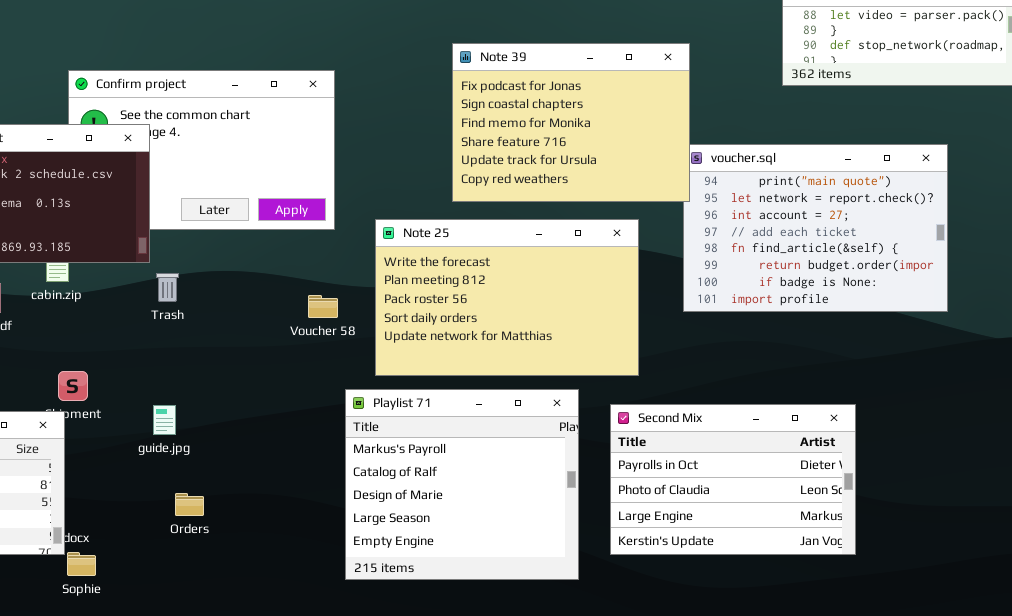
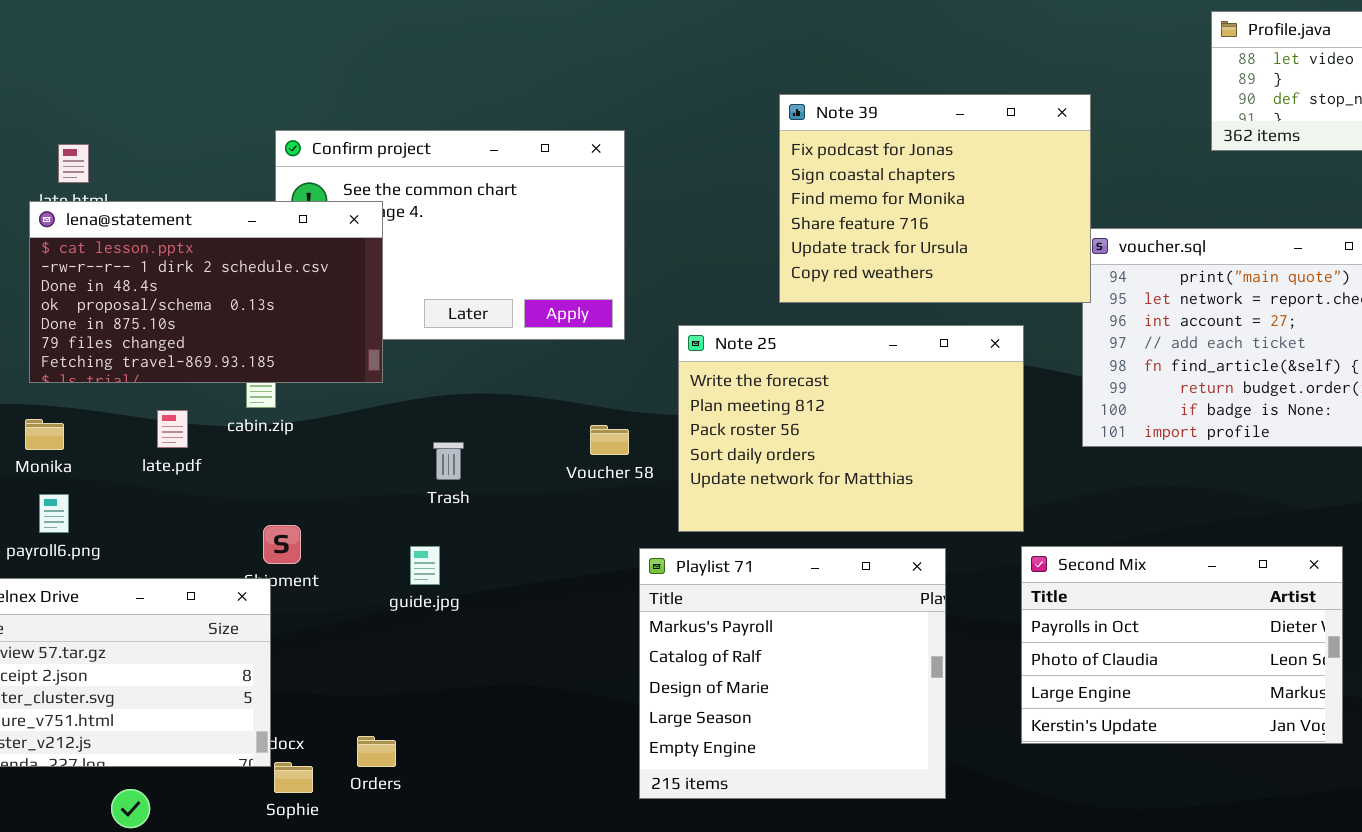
Trash: [156,273,179,302] -> [433,442,464,480], moved
Second Mix: [610,404,856,555] -> [1021,546,1343,744], moved
guide.jpg: [153,405,176,435] -> [410,546,440,585], moved
Orders: [175,493,204,516] -> [357,736,396,767], moved

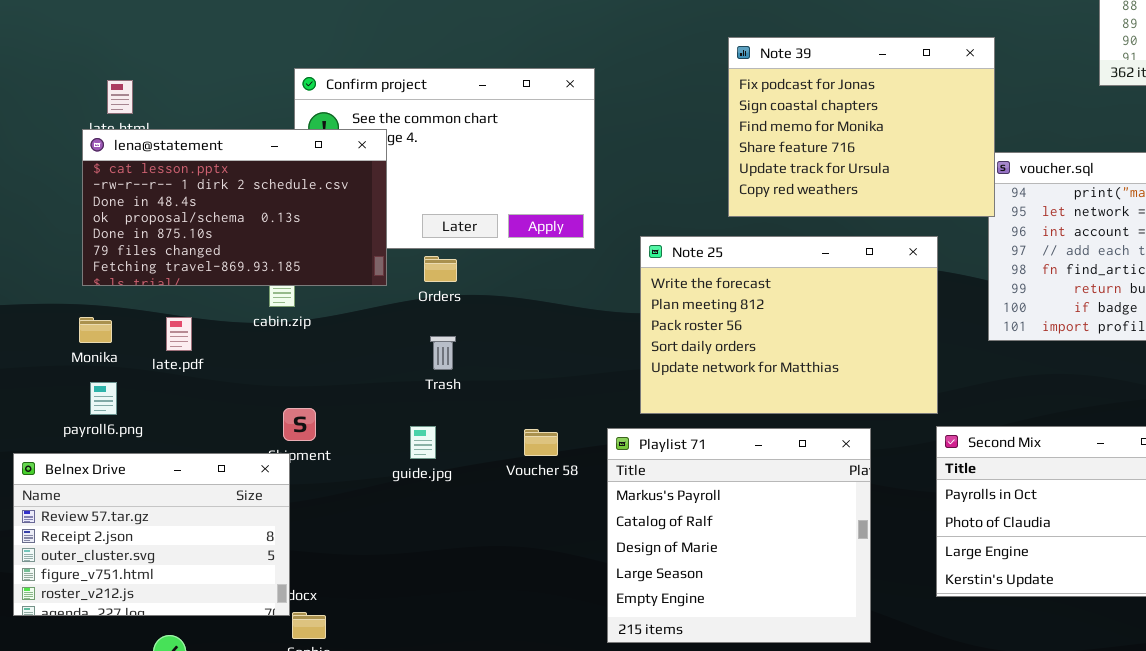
late.pdf: [157,410,188,448] -> [166,317,192,351], moved
Voucher 58: [590,425,629,455] -> [524,429,558,456], moved
Orders: [357,736,396,767] -> [424,256,457,282], moved

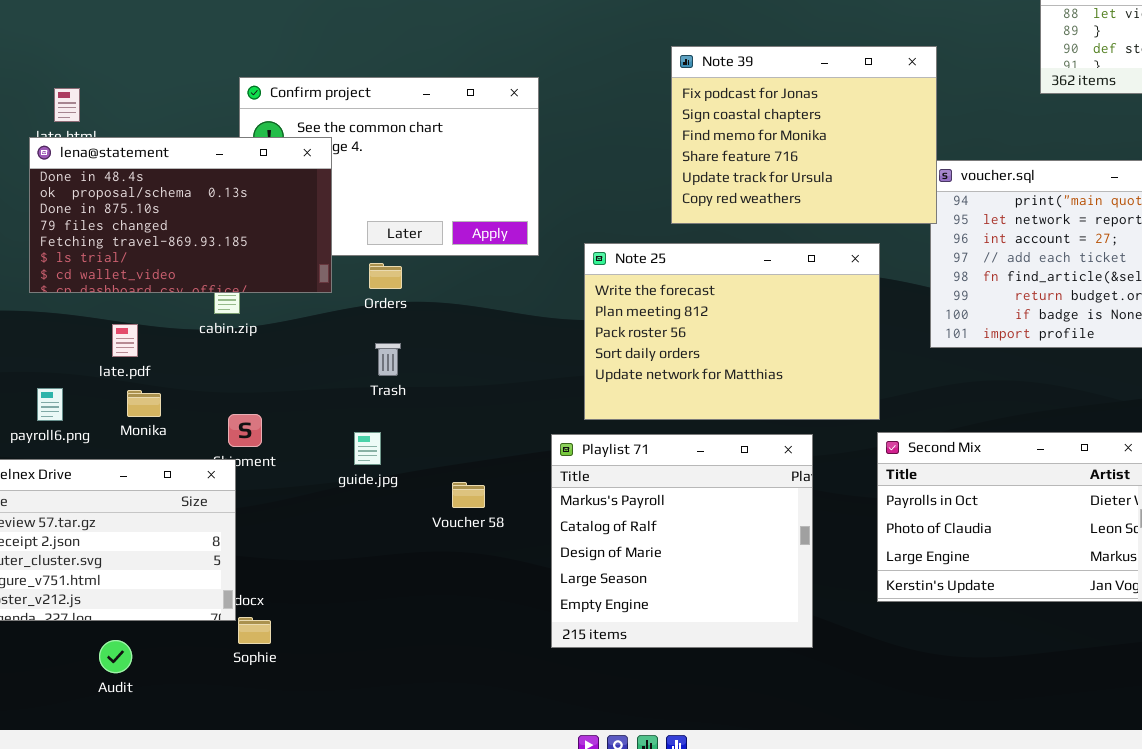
lena@statement: [82,129,387,286] -> [29,137,332,293], scrolled down 2 rows
Monika: [79,317,112,343] -> [127,390,161,417], moved
Voucher 58: [524,429,558,456] -> [452,482,485,508], moved

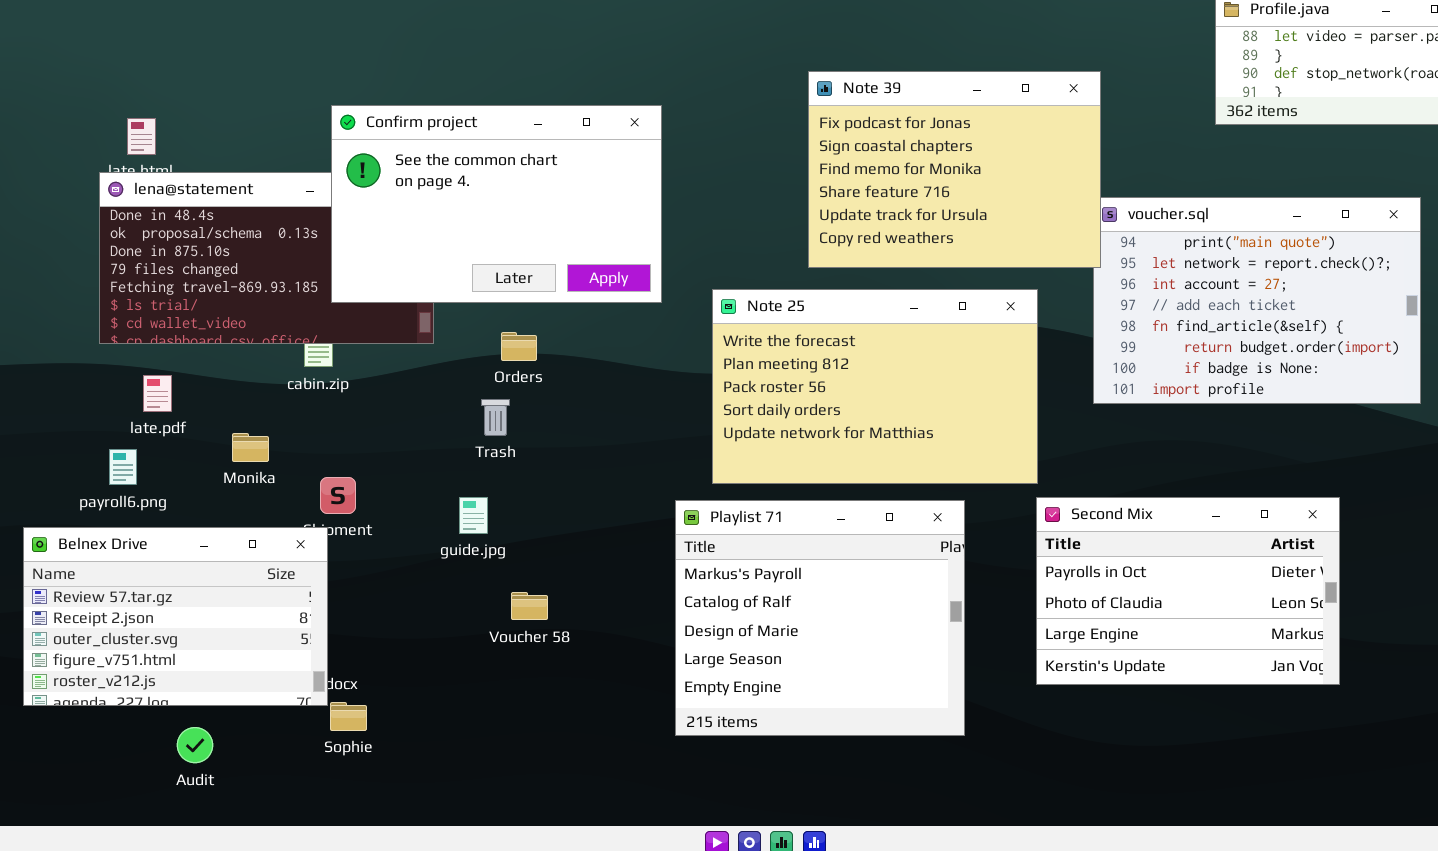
Confirm project: [239,77,539,256] -> [331,105,662,303], raised
Orders: [369,263,402,289] -> [501,332,537,361], moved
late.pdf: [112,324,138,357] -> [143,375,172,412], moved
Monika: [127,390,161,417] -> [232,433,269,462], moved
Voucher 58: [452,482,485,508] -> [511,592,548,620], moved

